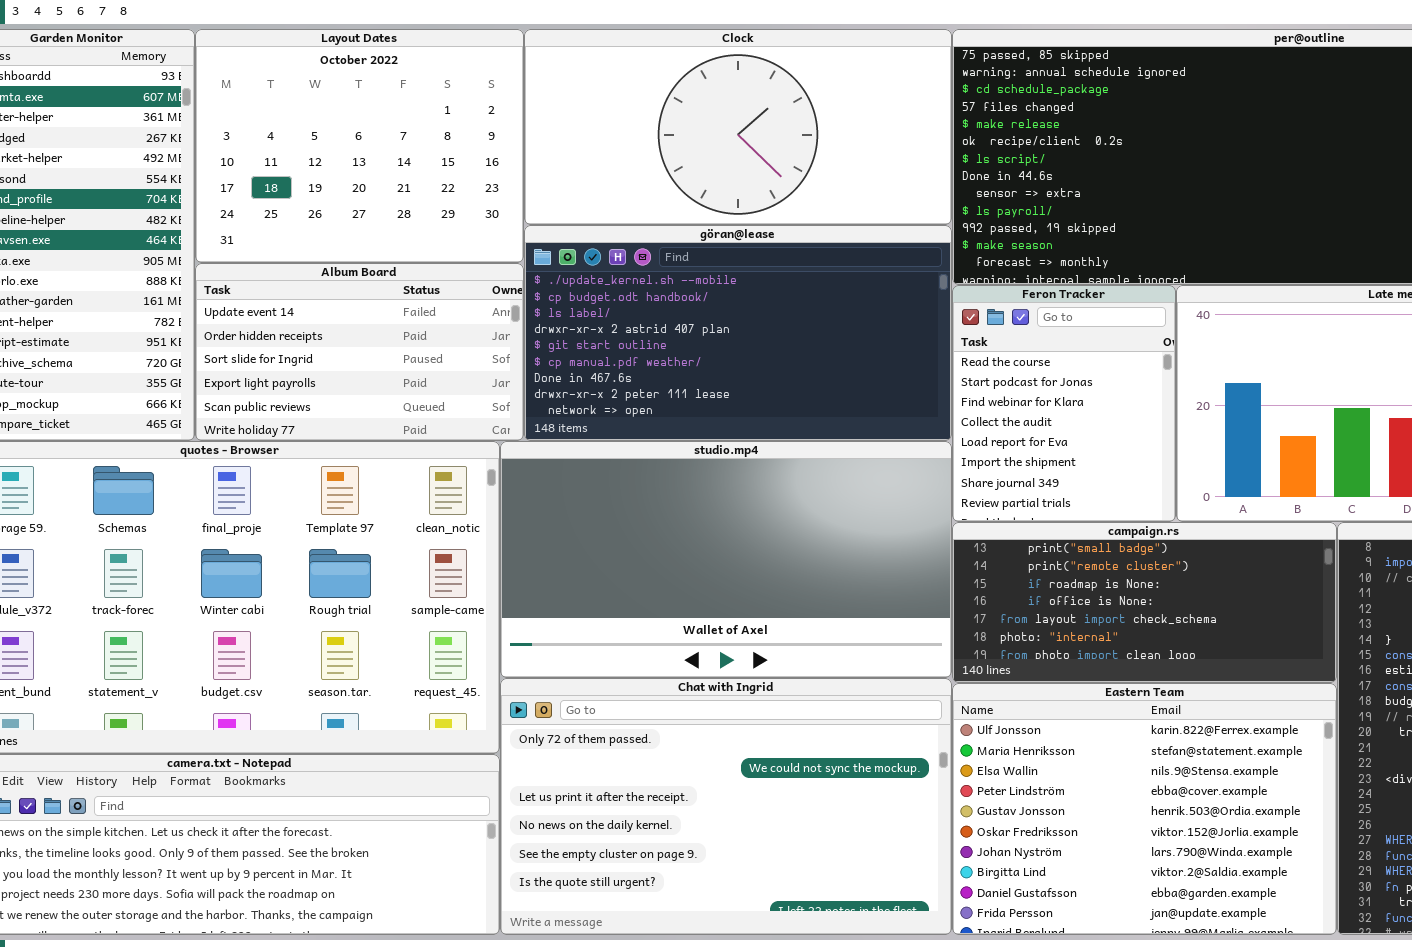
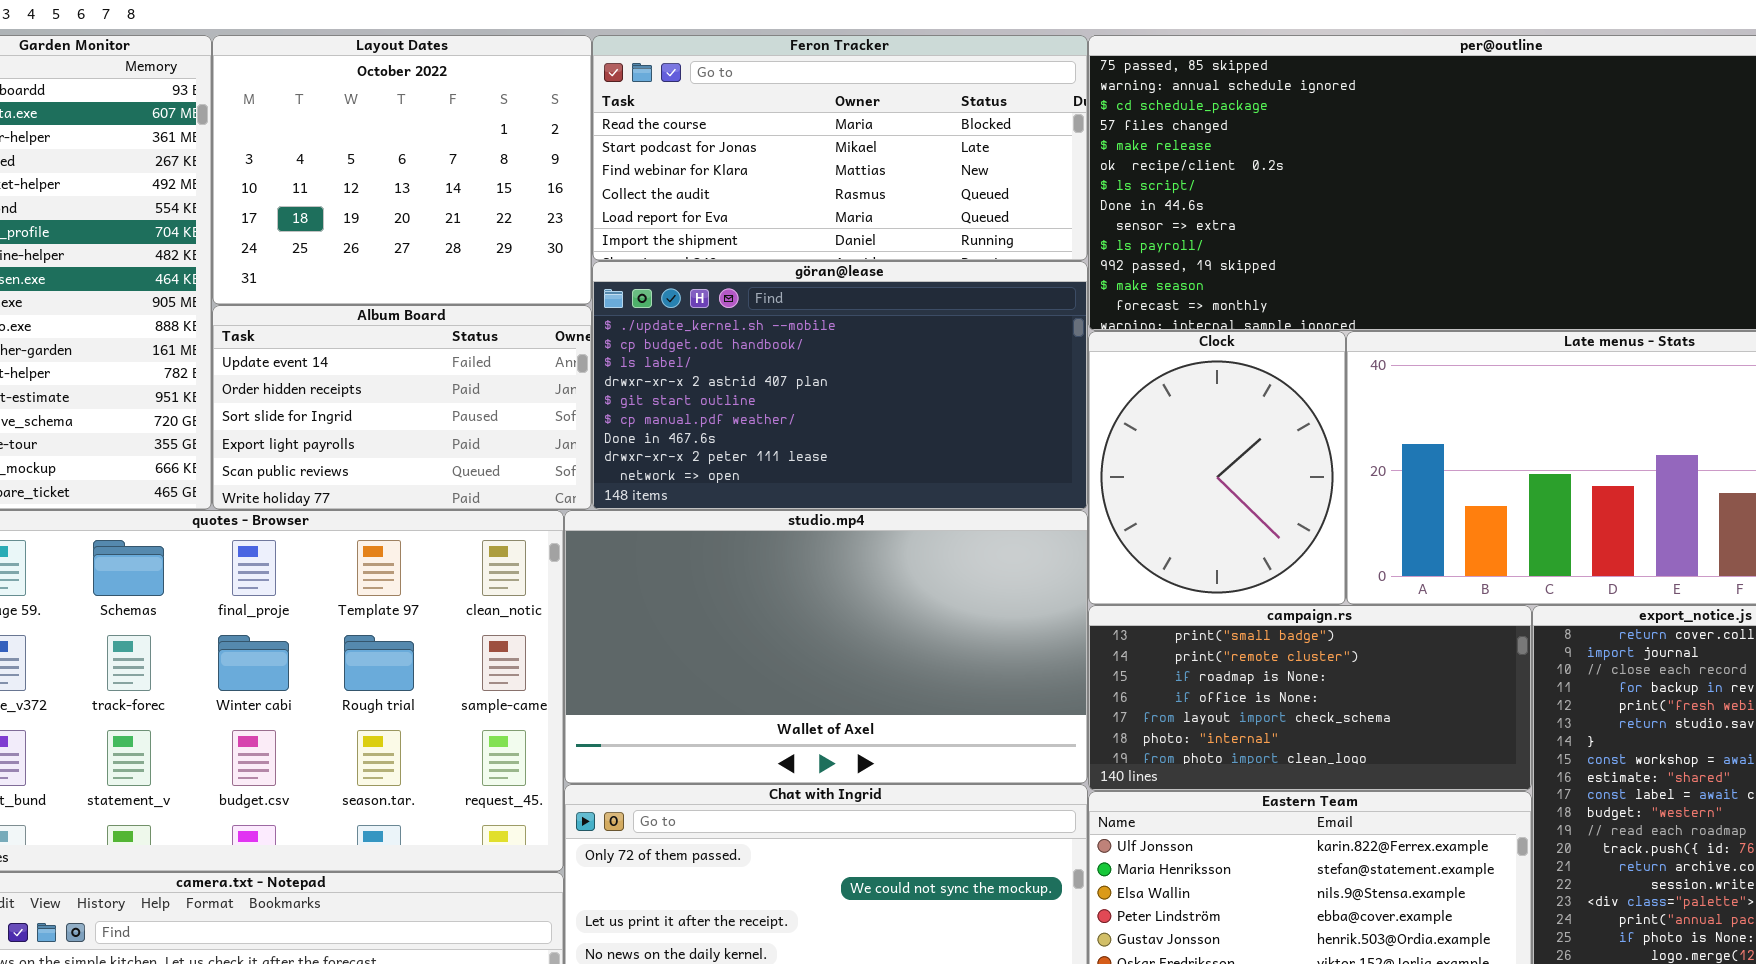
Clock: [524,29,952,225] -> [1088,331,1346,605], moved, resized
Feron Tracker: [952,285,1176,522] -> [592,35,1088,261], moved, resized

